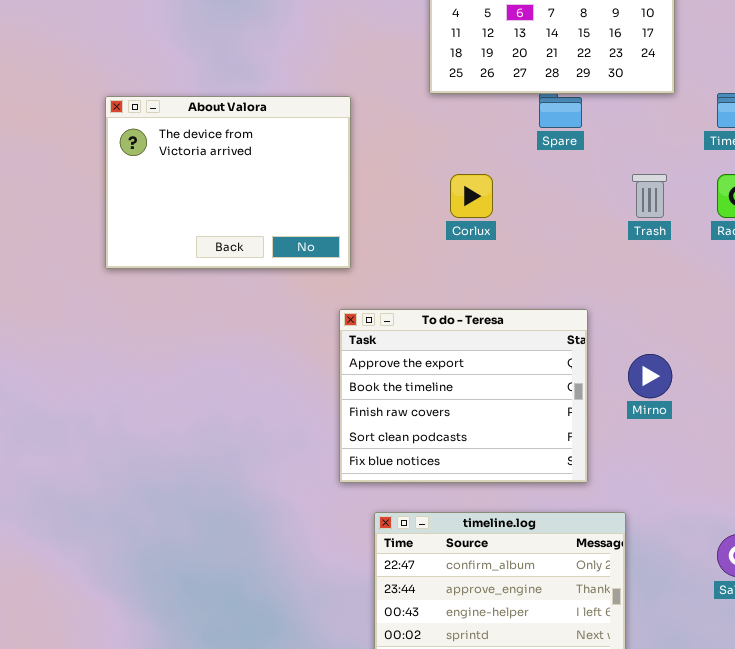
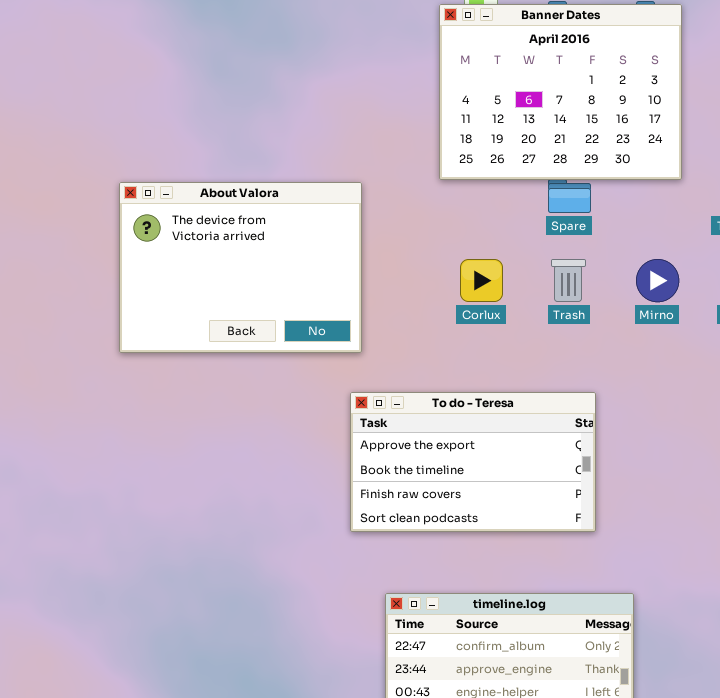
Trash: [632,174,667,218] -> [551,259,586,302], moved
To do - Teresa: [339,309,588,483] -> [350,392,596,532], resized
Mirno: [628,354,672,398] -> [636,259,679,302], moved

